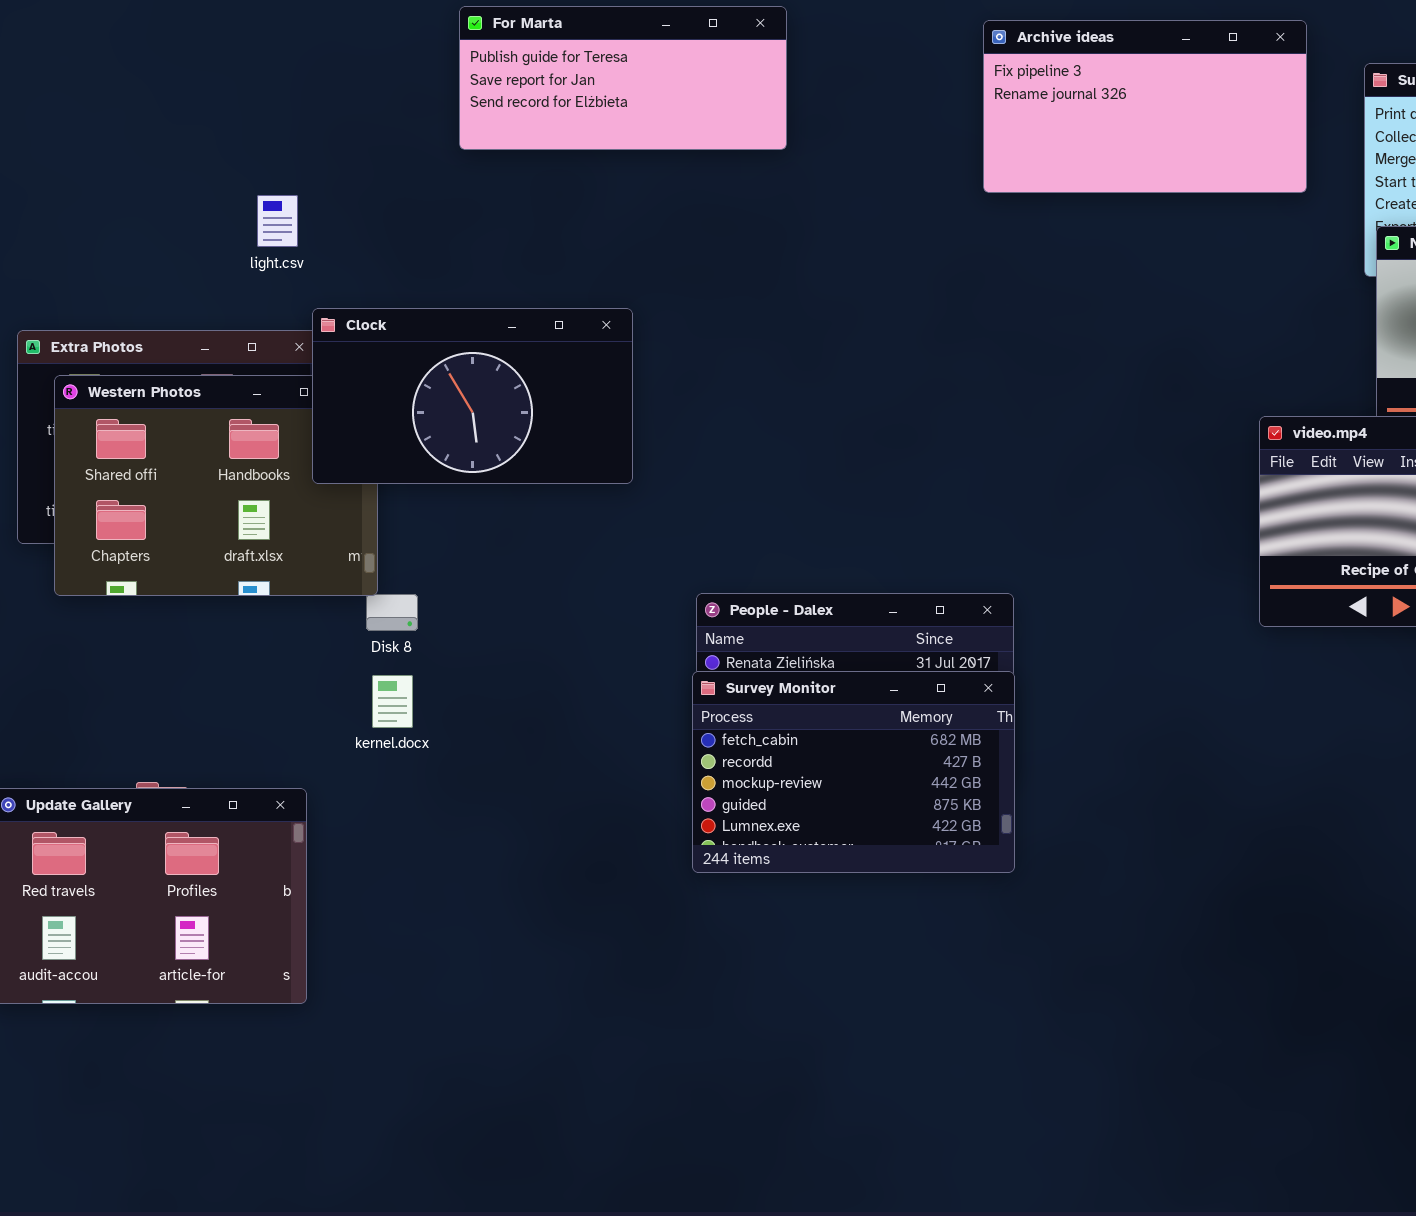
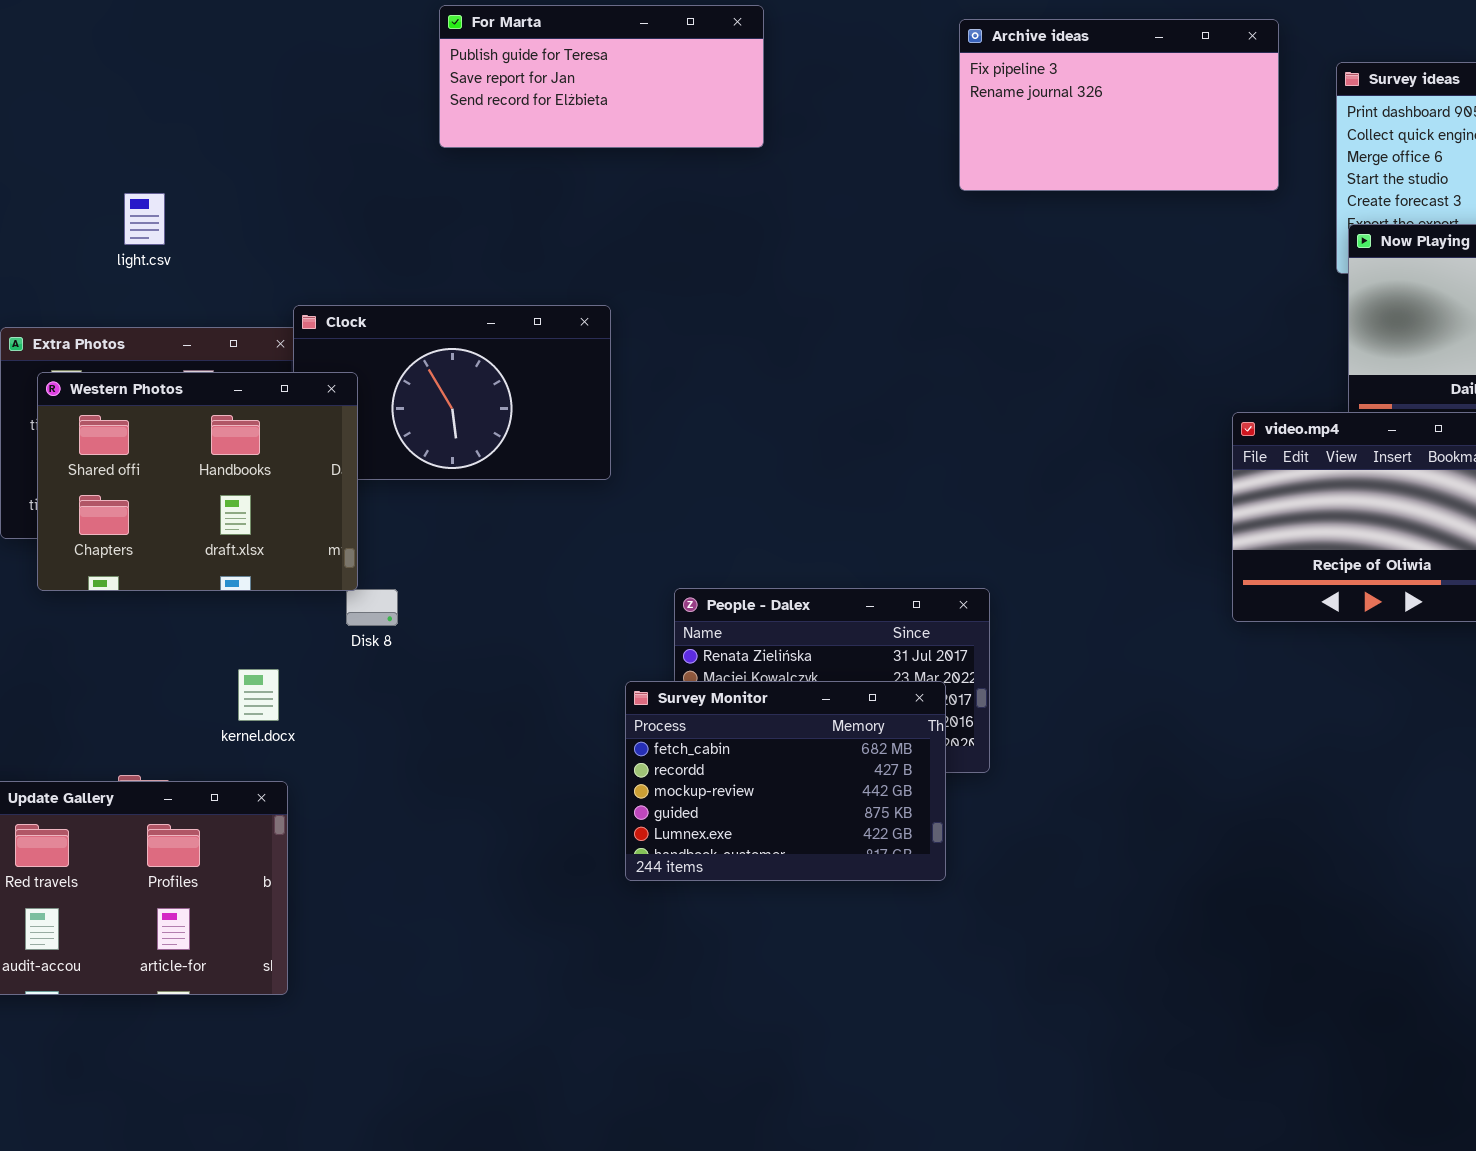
light.csv: [257,195,298,247] -> [124,193,165,245], moved
Western Photos: [54,375,378,596] -> [37,372,358,591], raised
Survey Monitor: [692,671,1015,873] -> [625,681,946,881], moved
kernel.docx: [372,675,413,728] -> [238,669,279,721], moved

